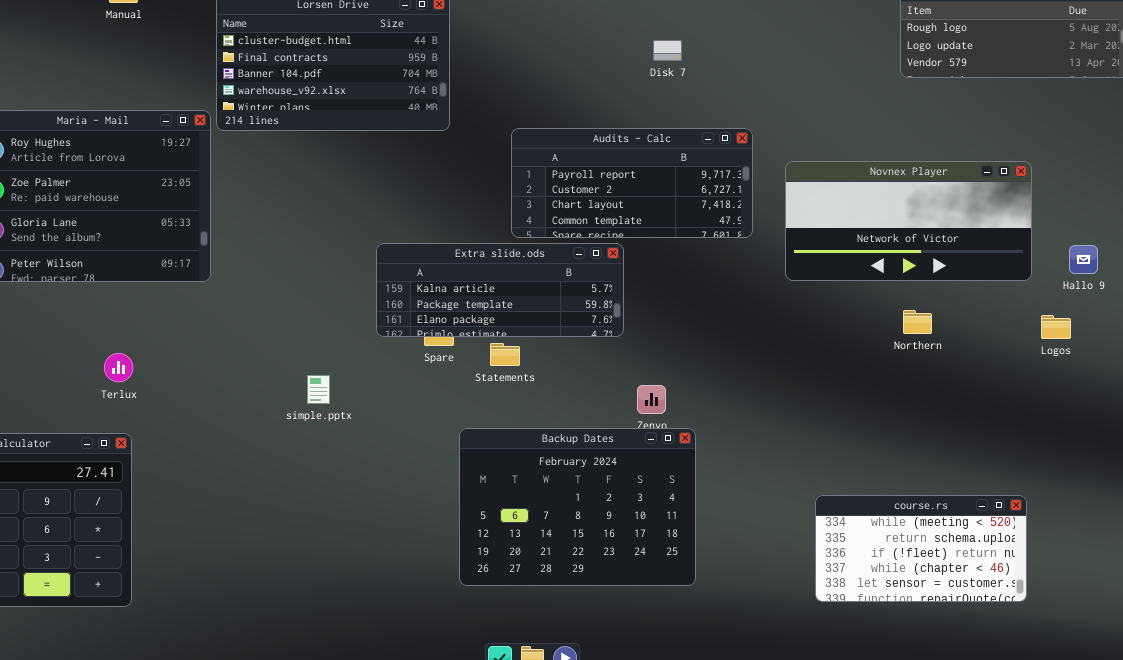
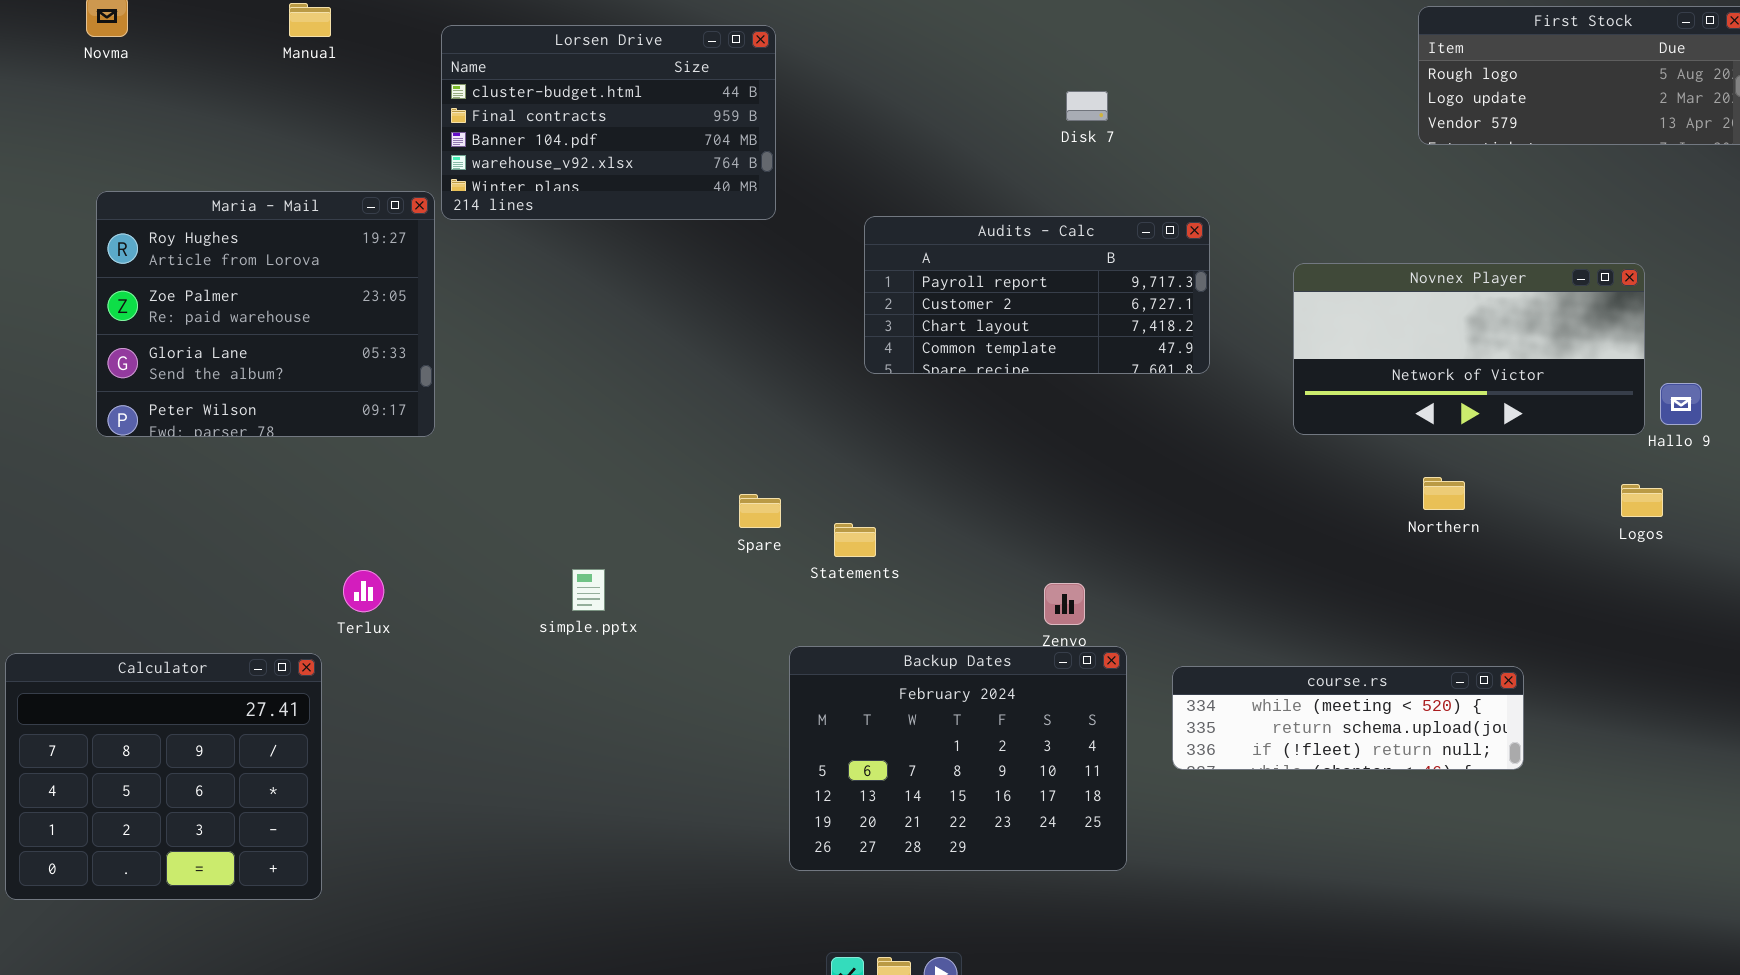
Novnex Player: [785,161,1032,281] -> [1293,263,1645,435], moved
Extra slide.ods: [376,243,624,337] -> none, closed
Terlux: [104,353,133,382] -> [343,570,384,612], moved
course.rs: [815,495,1027,602] -> [1172,666,1524,770], moved, resized

